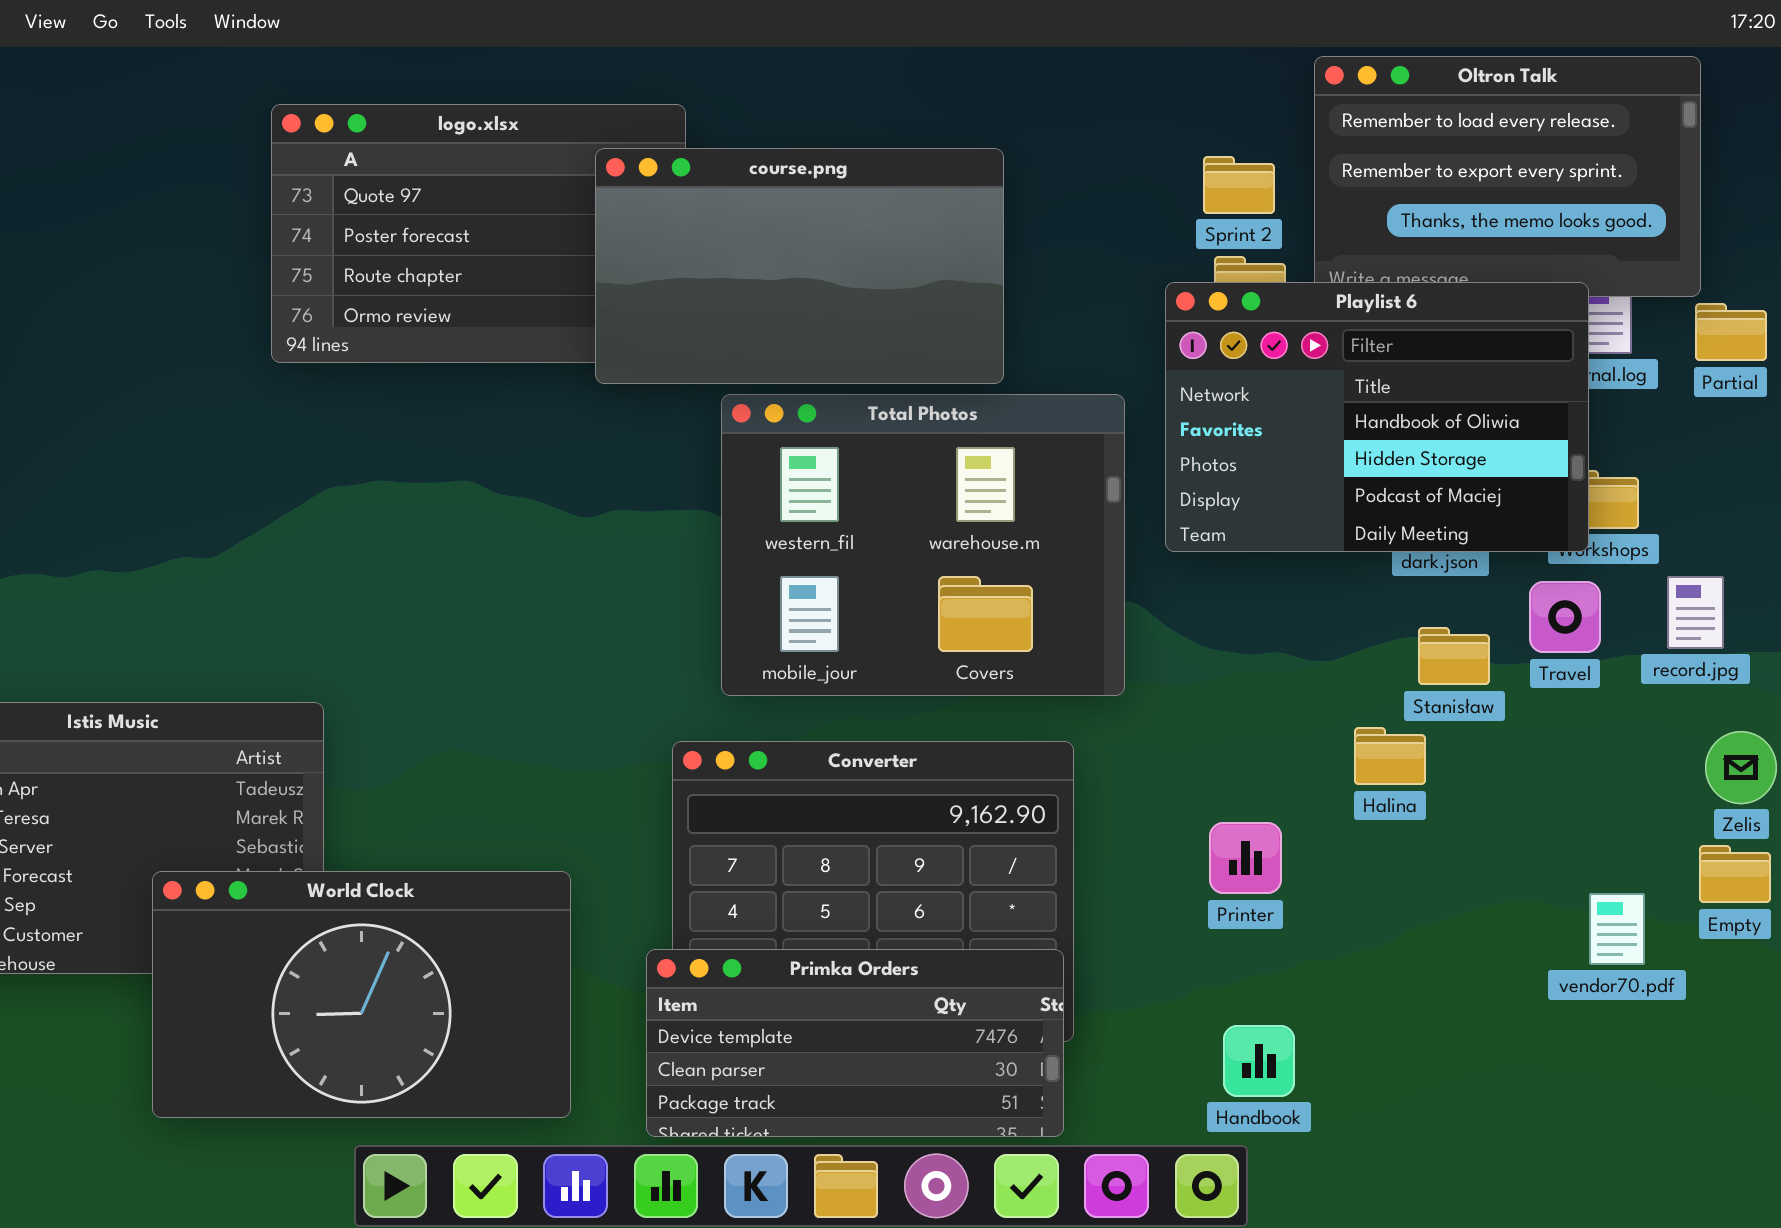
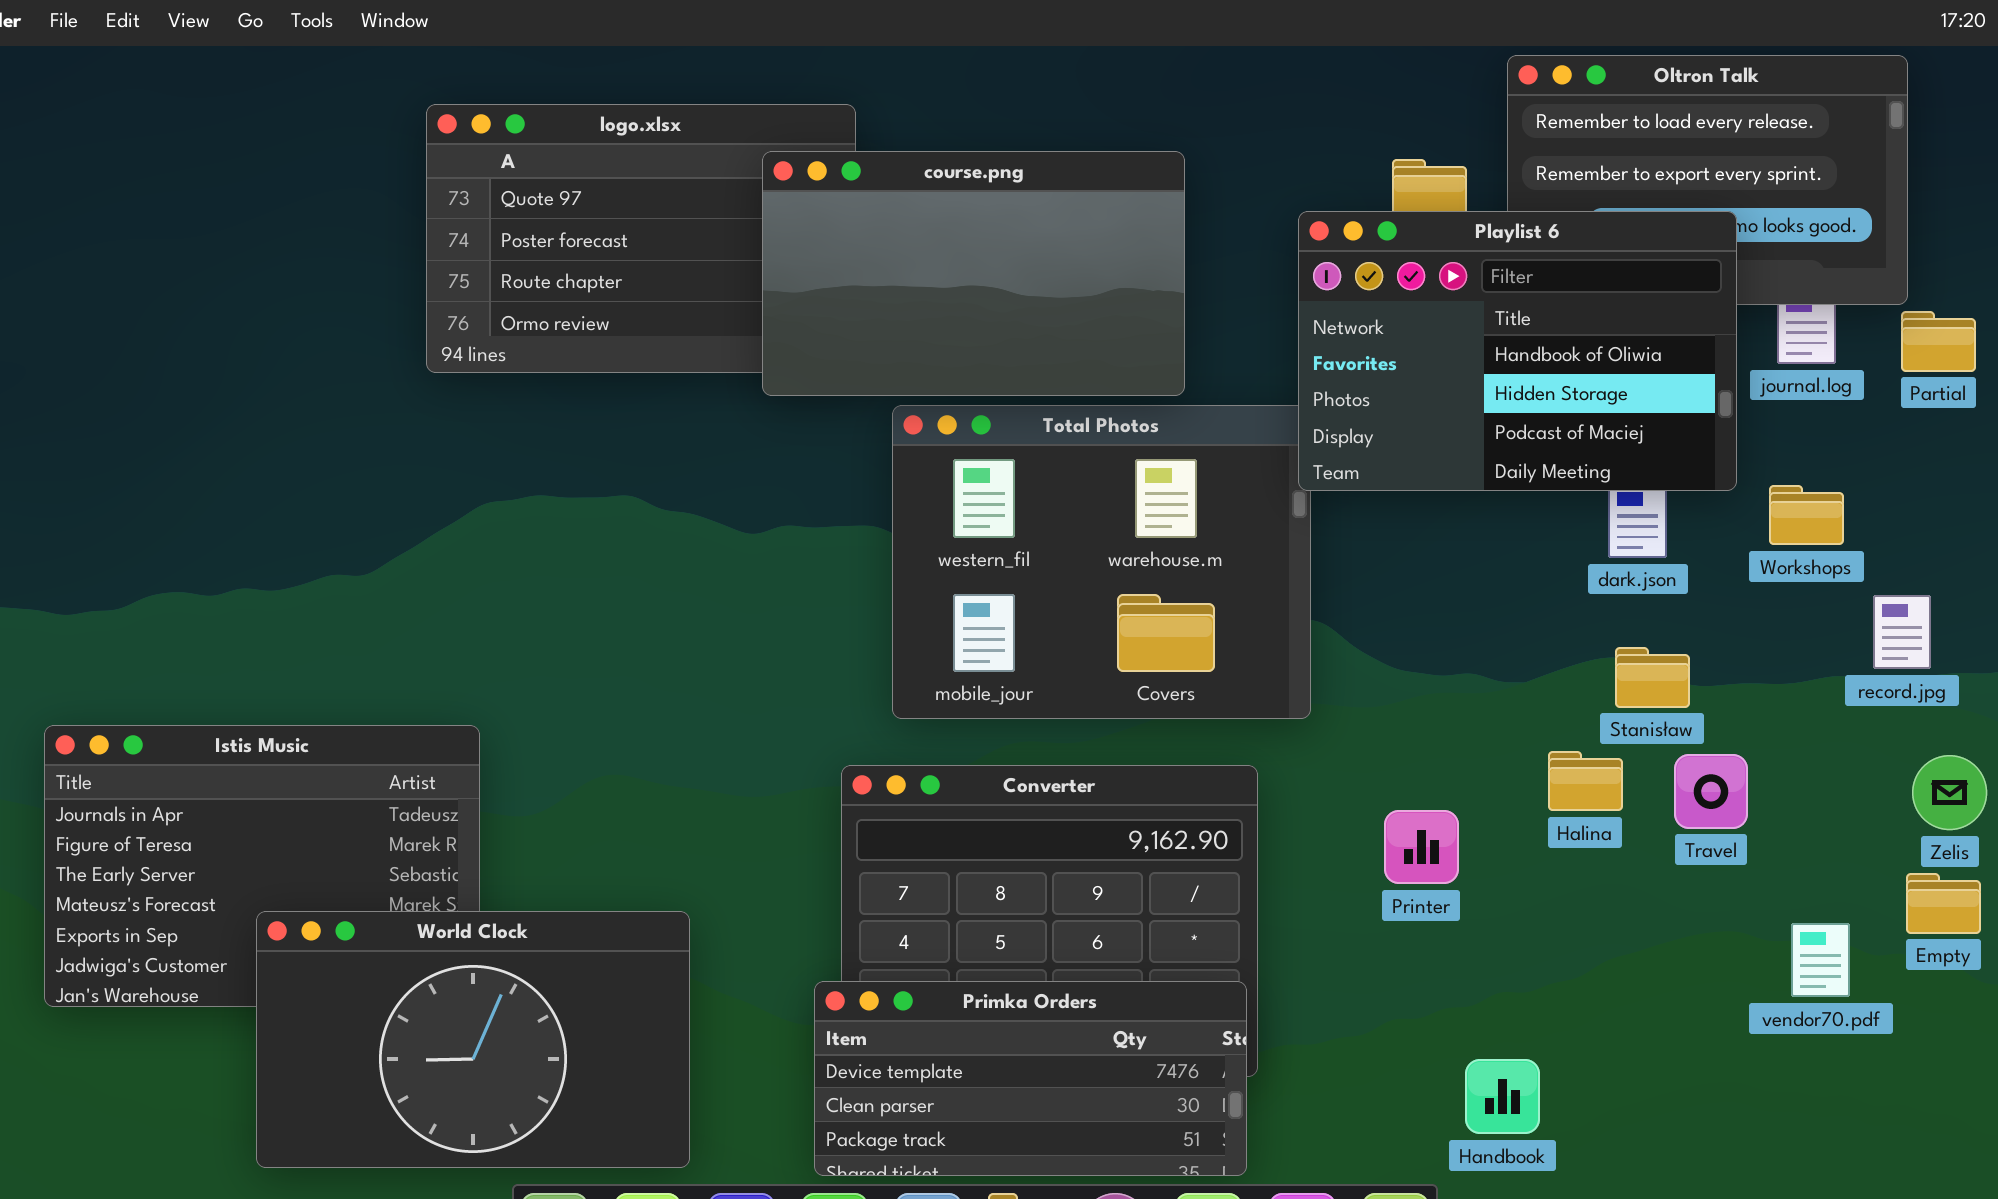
Playlist 6: [1165,282,1589,552] -> [1298,211,1737,491], moved
Travel: [1529,581,1601,653] -> [1674,754,1748,829], moved
Printer: [1209,822,1282,894] -> [1384,810,1459,884], moved
World Clock: [152,871,571,1118] -> [256,911,690,1168], moved
Handbook: [1223,1025,1295,1097] -> [1465,1059,1540,1134], moved

